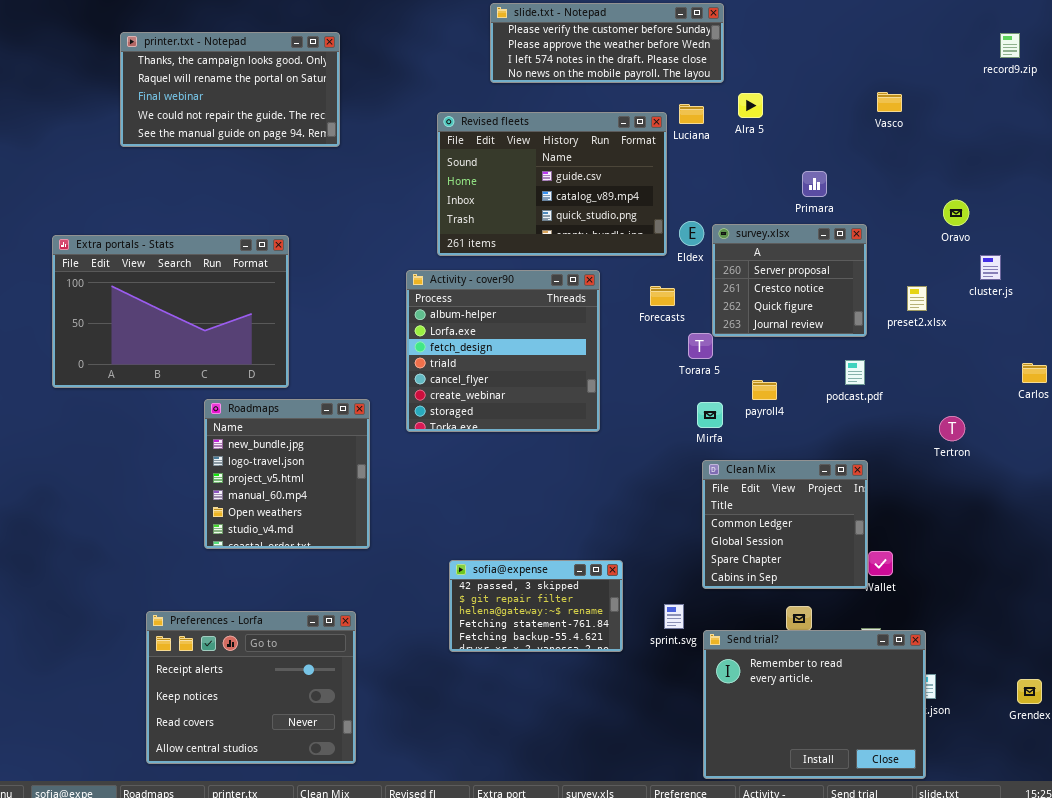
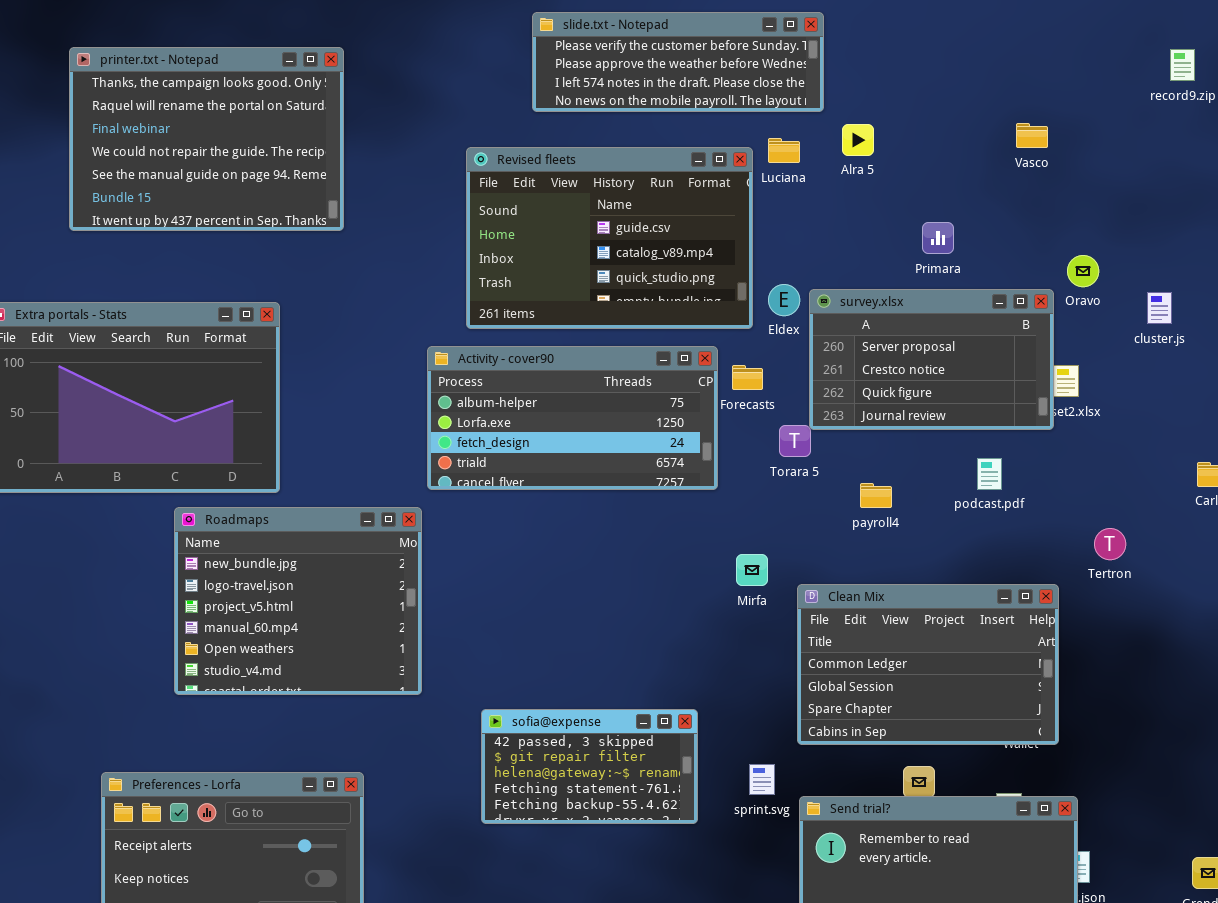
printer.txt - Notepad: [120,32,340,147] -> [69,47,344,231], resized
Oravo: [943,200,969,226] -> [1067,255,1099,287], moved
survey.xlsx: [712,224,867,337] -> [809,289,1054,430], resized
cluster.js: [980,255,1001,280] -> [1147,292,1172,324], moved
Activity - cover90: [406,270,600,432] -> [427,346,718,490], resized
Roadmaps: [204,399,370,549] -> [174,507,422,695], resized
Mirfa: [697,402,723,428] -> [736,554,768,586], moved
Clean Mix: [702,460,868,589] -> [797,584,1059,745], resized

